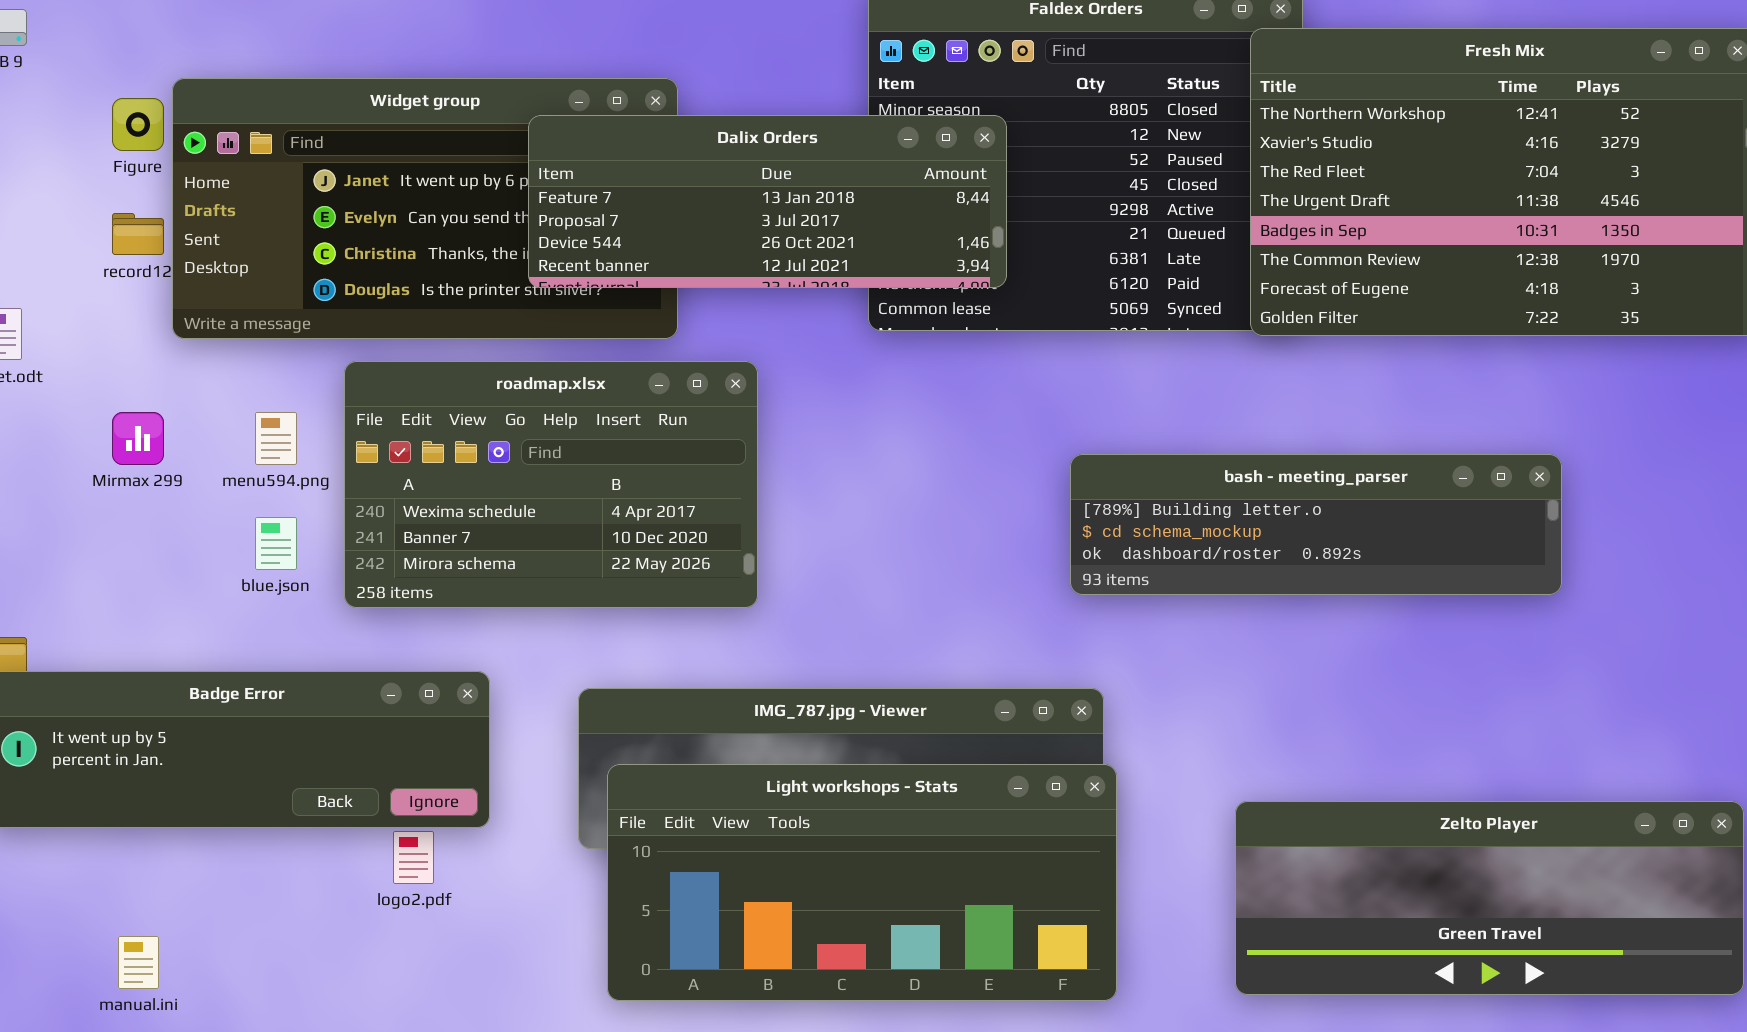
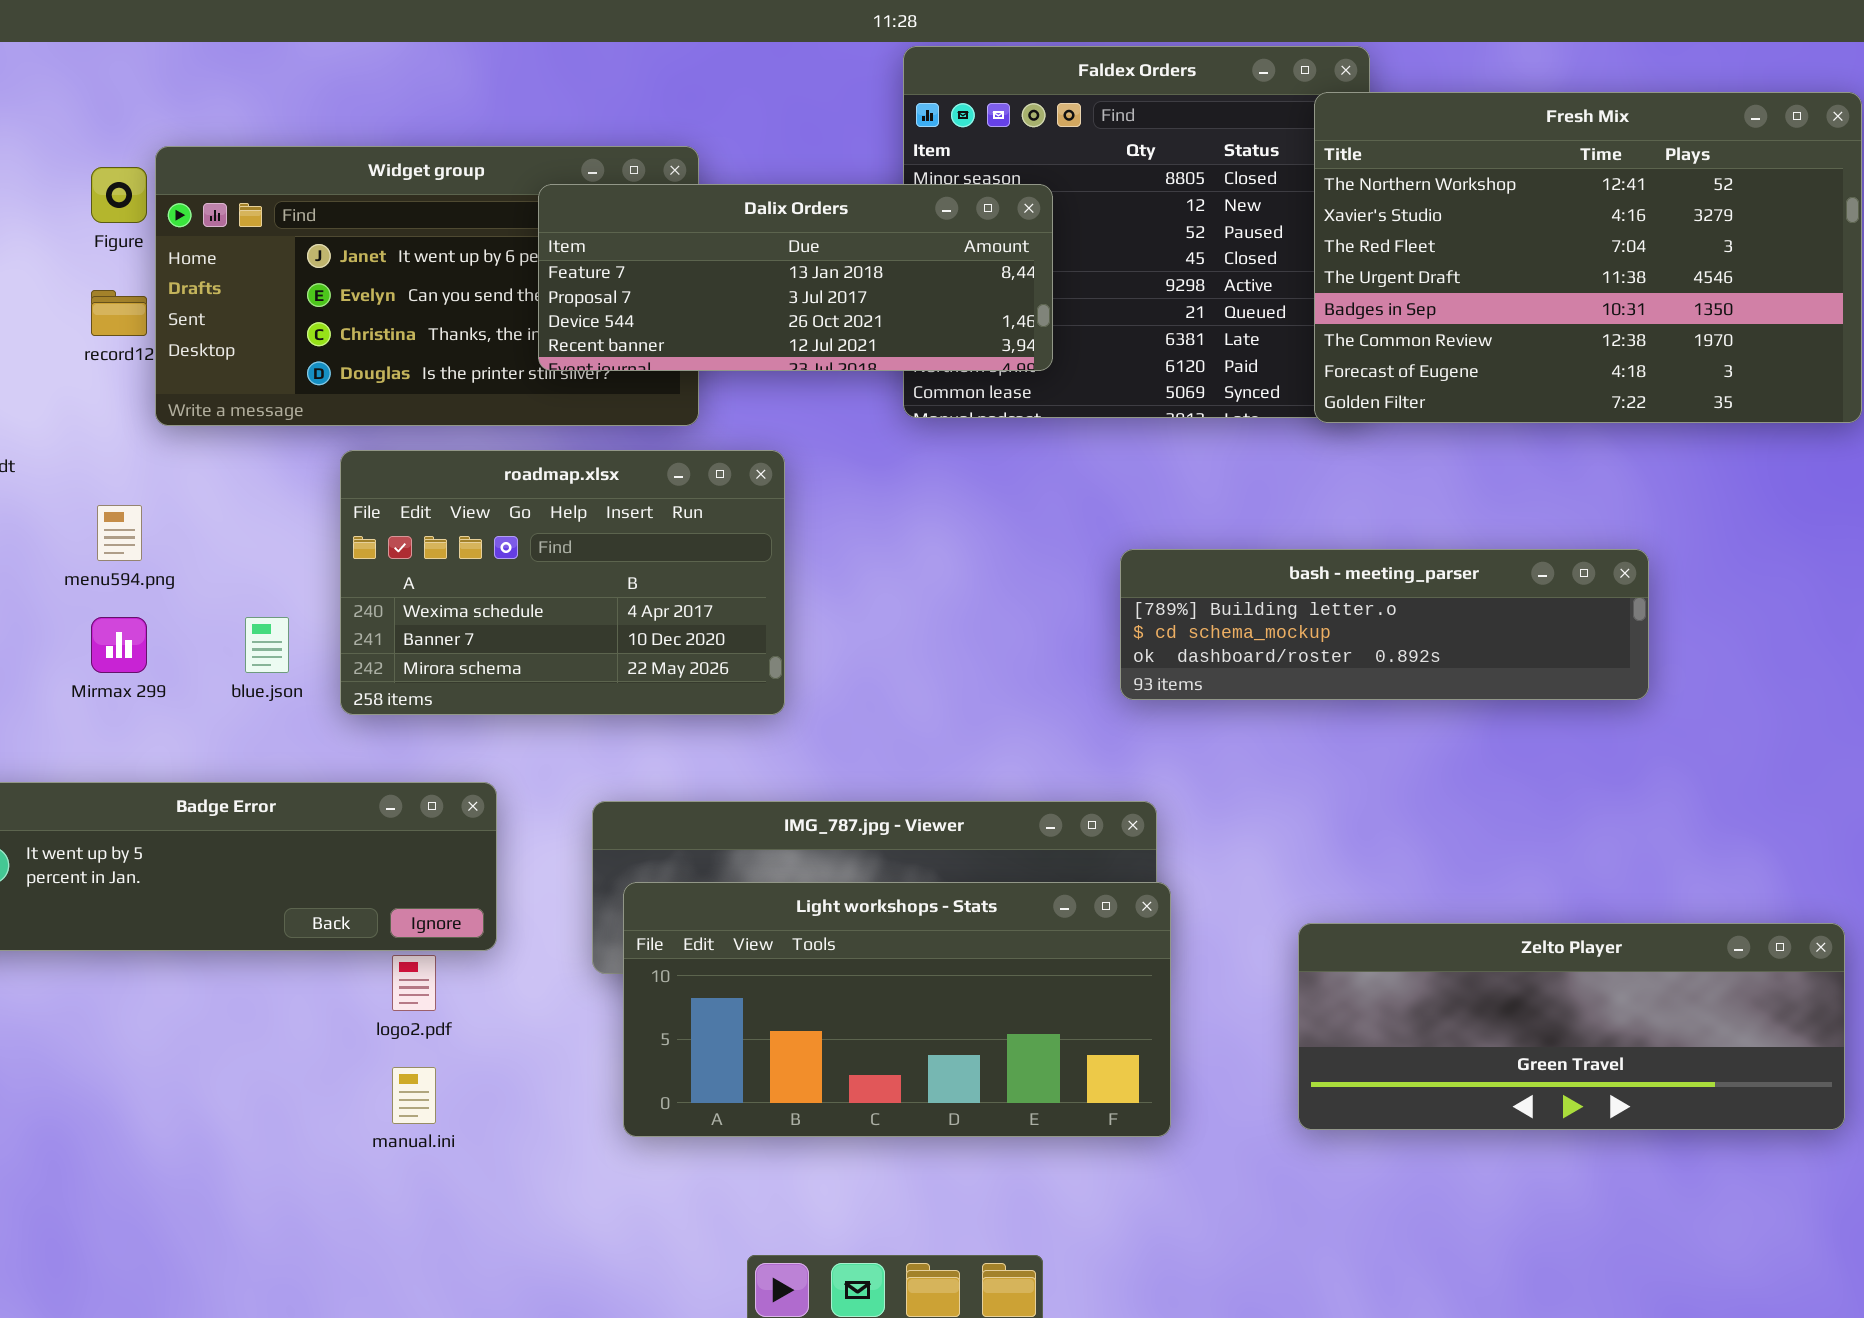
Mirmax 299: [112,412,164,465] -> [91,617,147,673], moved
menu594.png: [255,412,297,465] -> [97,505,142,561], moved
manual.ini: [118,936,159,989] -> [392,1067,436,1124], moved

